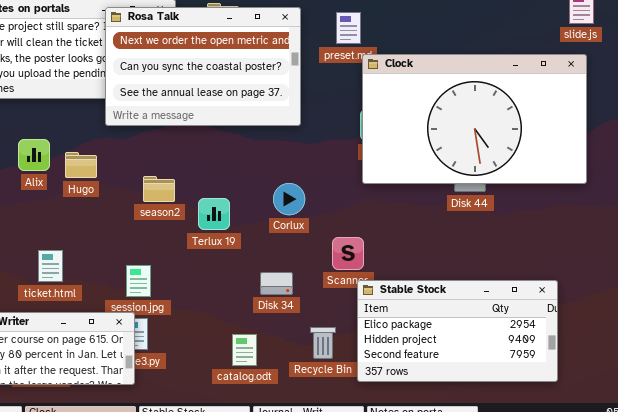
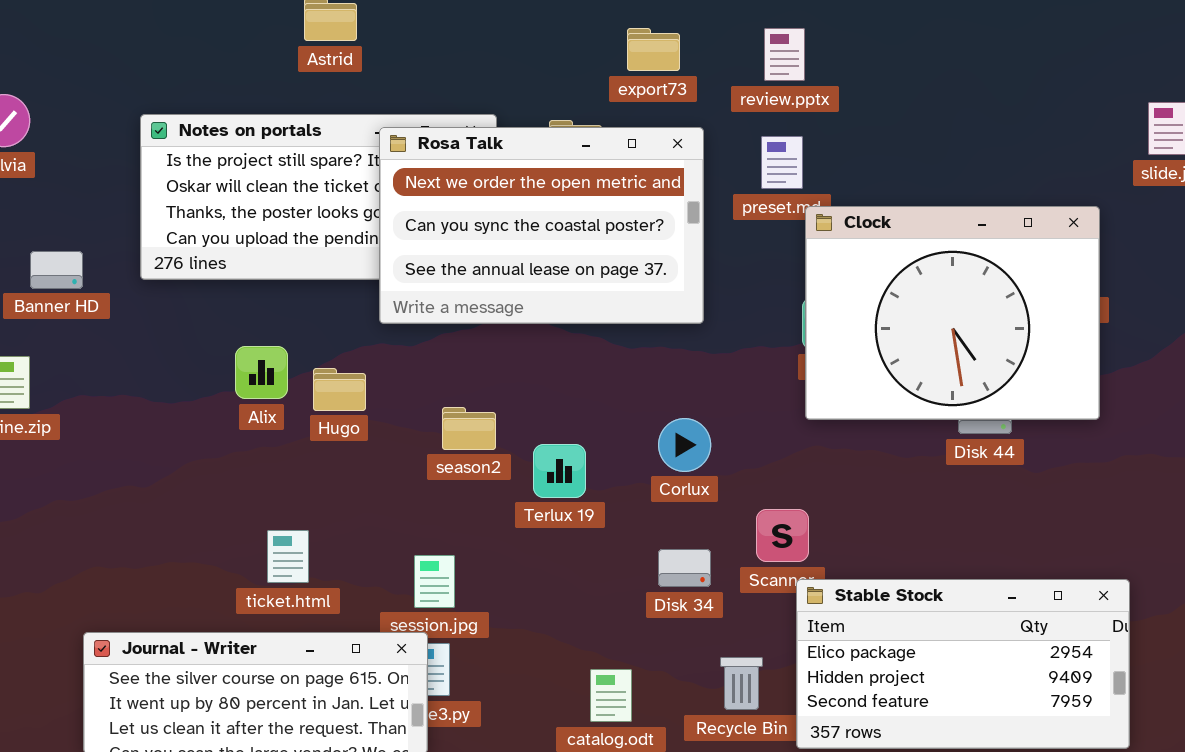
Clock: [362,54,587,184] -> [805,206,1100,420], resized
Disk 34: [260,272,293,295] -> [658,549,711,587], moved

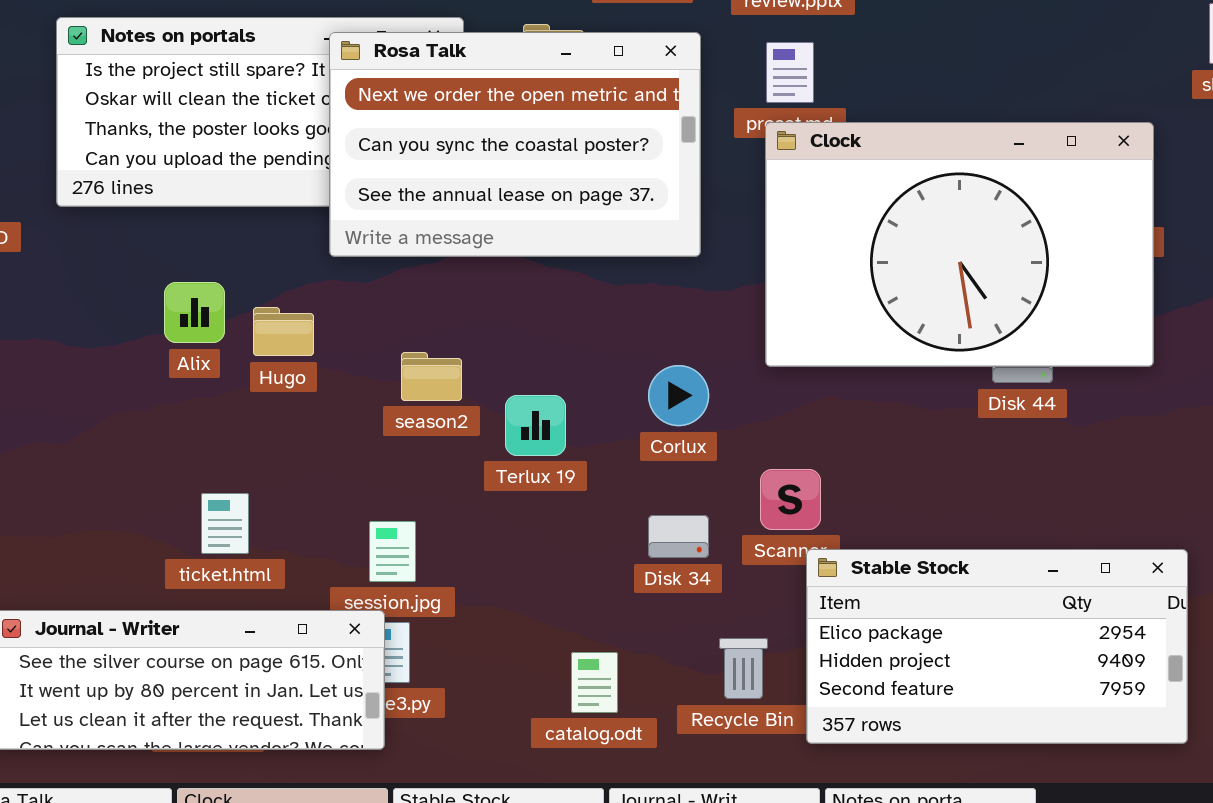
Clock: [805,206,1100,420] -> [765,122,1154,367], resized

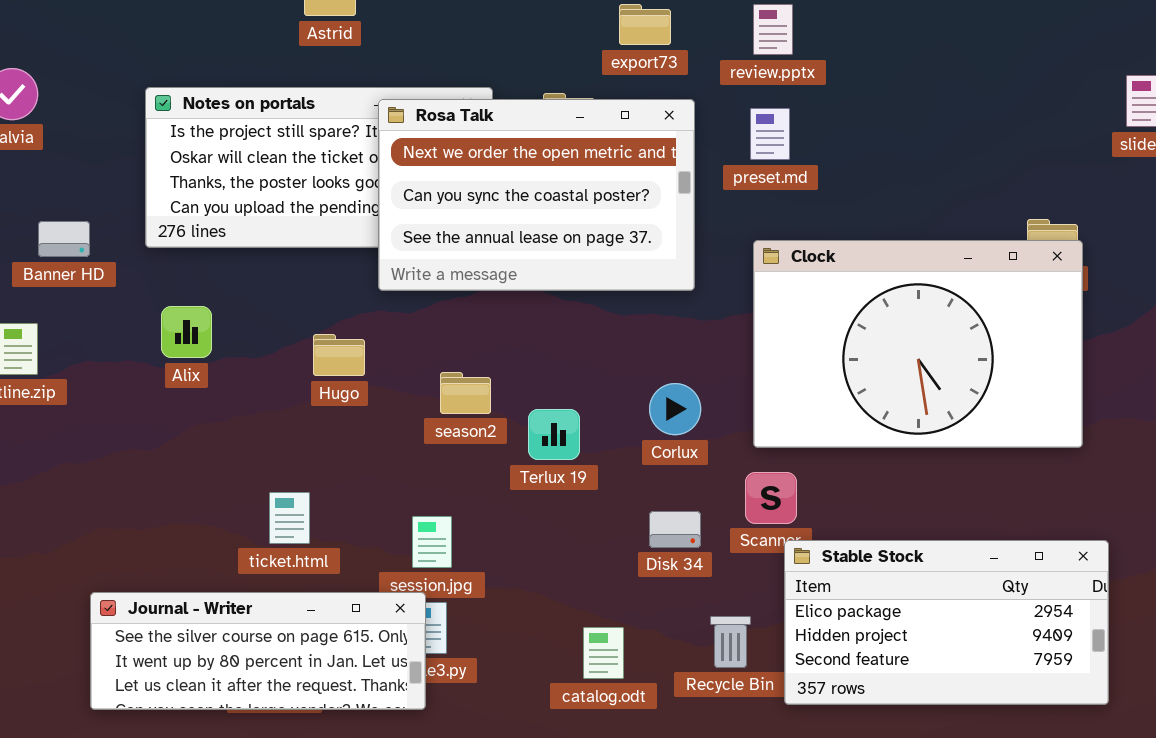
Clock: [765,122,1154,367] -> [753,240,1083,448], moved
Alix: [164,282,225,343] -> [161,306,212,358], moved

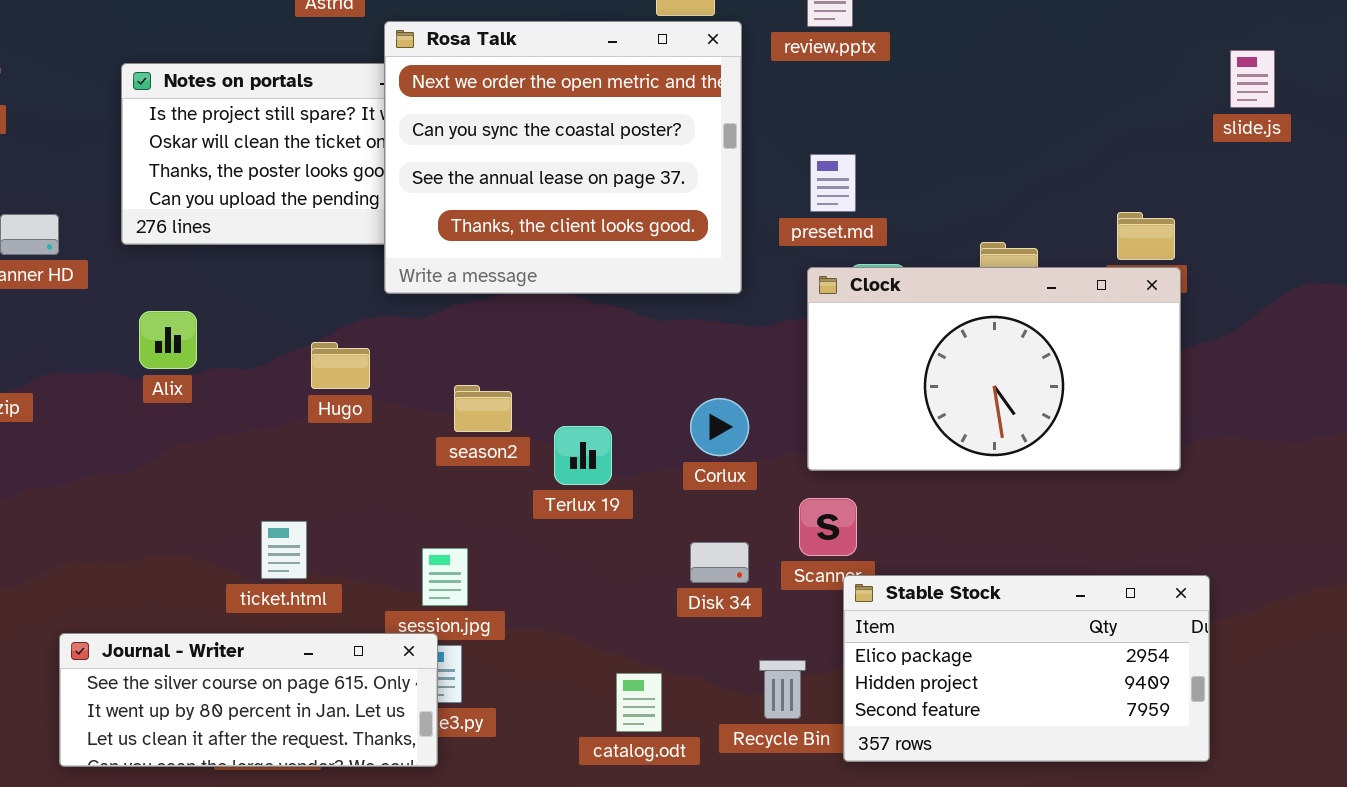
Rosa Talk: [378,99,695,291] -> [384,21,742,294], resized
preset.md: [750,108,790,160] -> [810,154,856,212], moved
Clock: [753,240,1083,448] -> [807,267,1181,471], resized

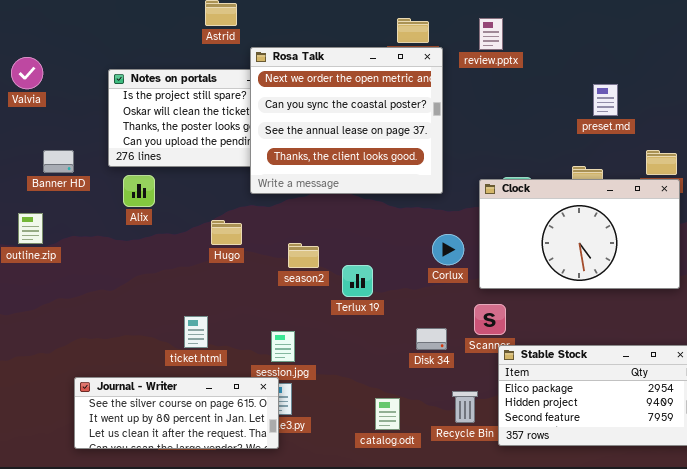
preset.md: [810,154,856,212] -> [593,84,618,116], moved
Alix: [139,311,197,369] -> [123,175,155,207], moved
Corlux: [690,398,749,456] -> [432,234,464,265], moved

